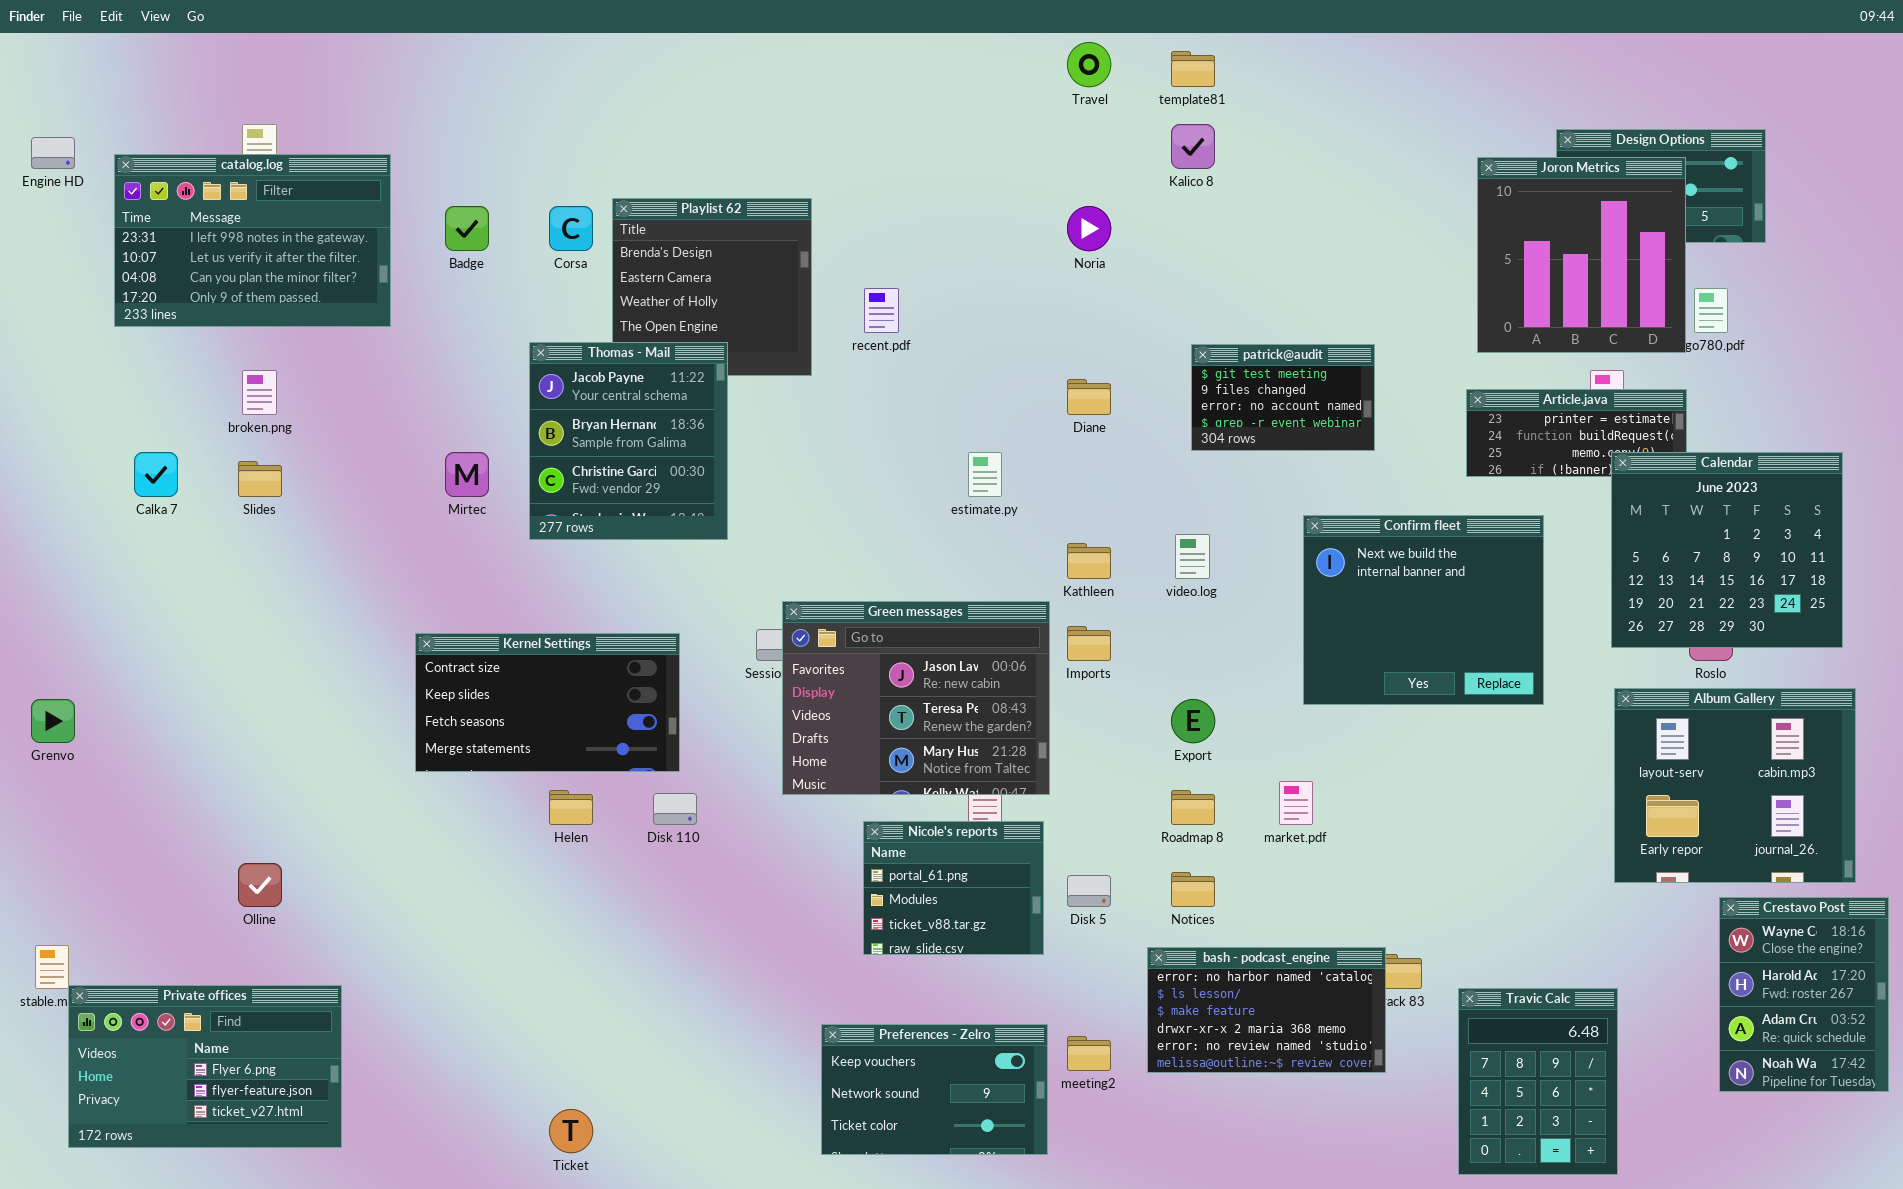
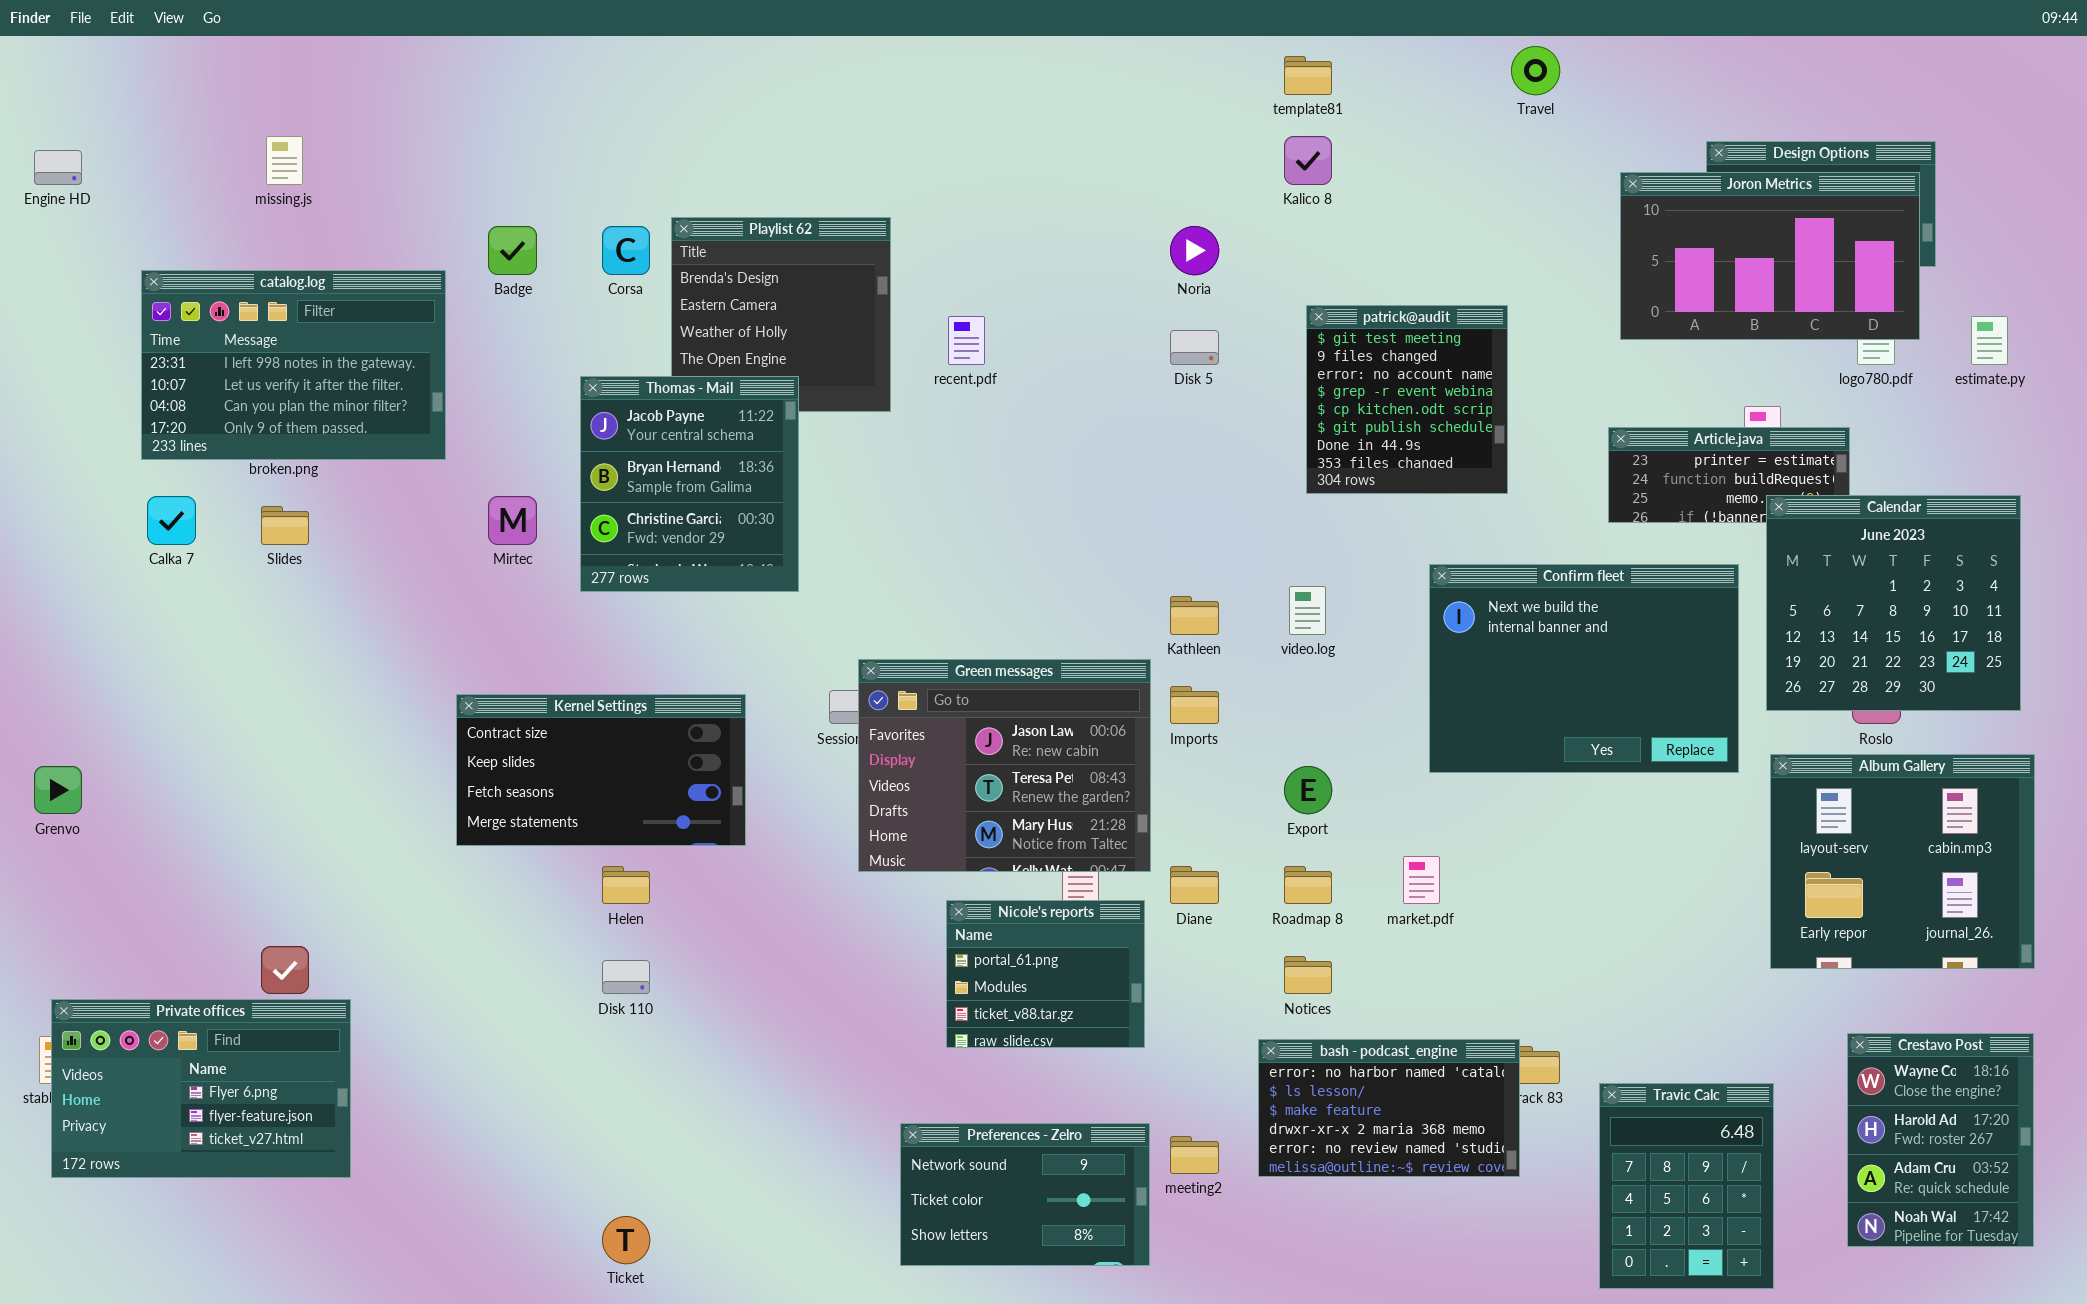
Travel: [1067,42,1111,87] -> [1511,46,1560,95], moved
catalog.log: [114,154,391,327] -> [141,270,446,460], moved
Joron Metrics: [1477,157,1686,353] -> [1620,172,1920,340], resized
patrick@audit: [1191,344,1375,451] -> [1306,305,1508,494], resized
Diane: [1067,379,1111,415] -> [1170,866,1219,904], moved
estimate.py: [968,452,1002,497] -> [1971,316,2008,365], moved
Confirm fleet: [1303,515,1544,705] -> [1429,564,1739,773], resized
Disk 110: [653,793,697,825] -> [602,960,650,994], moved
Disk 5: [1067,875,1111,907] -> [1170,330,1219,365], moved
Crestavo Post: [1719,897,1889,1092] -> [1847,1033,2034,1247], moved
Private offices: [68,985,342,1148] -> [51,999,351,1178], moved
Preferences - Zelro: [821,1024,1048,1155] -> [900,1123,1150,1266], scrolled down 1 row

